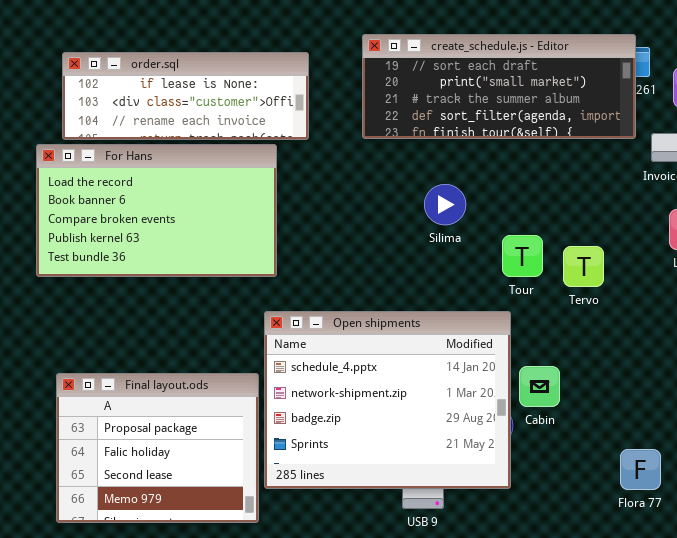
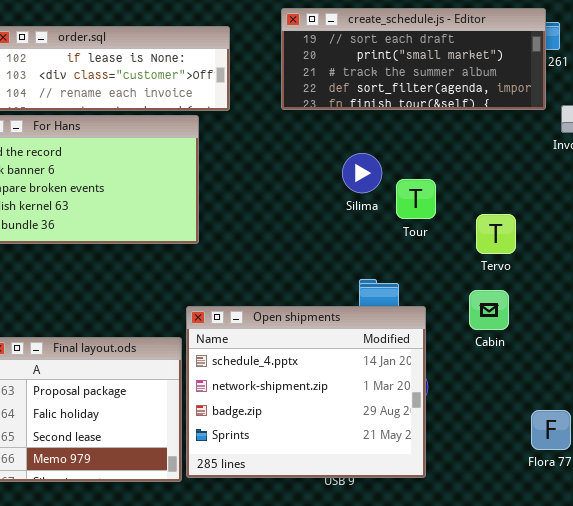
Tour: [502,235,543,277] -> [396,179,436,219], moved
Open shipments: [264,311,511,489] -> [186,306,426,478], moved
Cabin: [519,366,560,407] -> [469,290,509,330], moved

